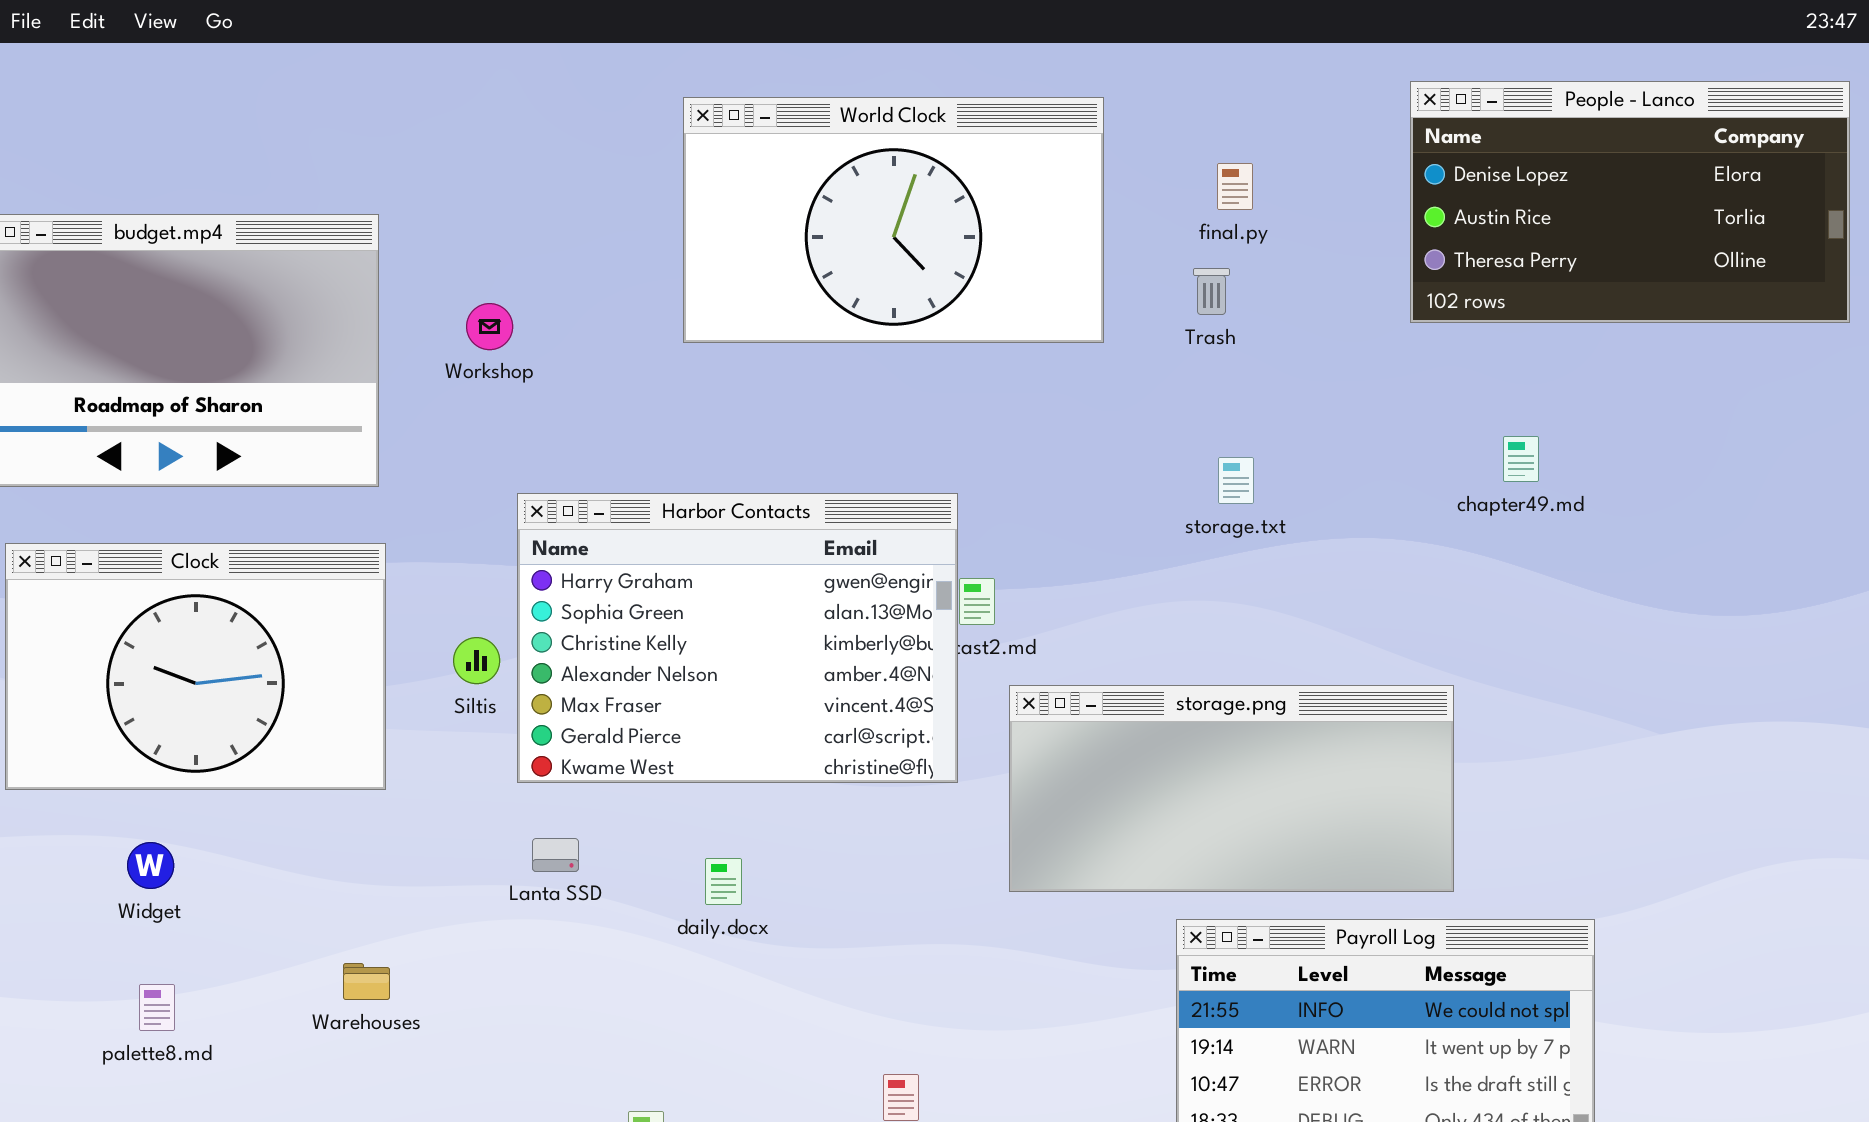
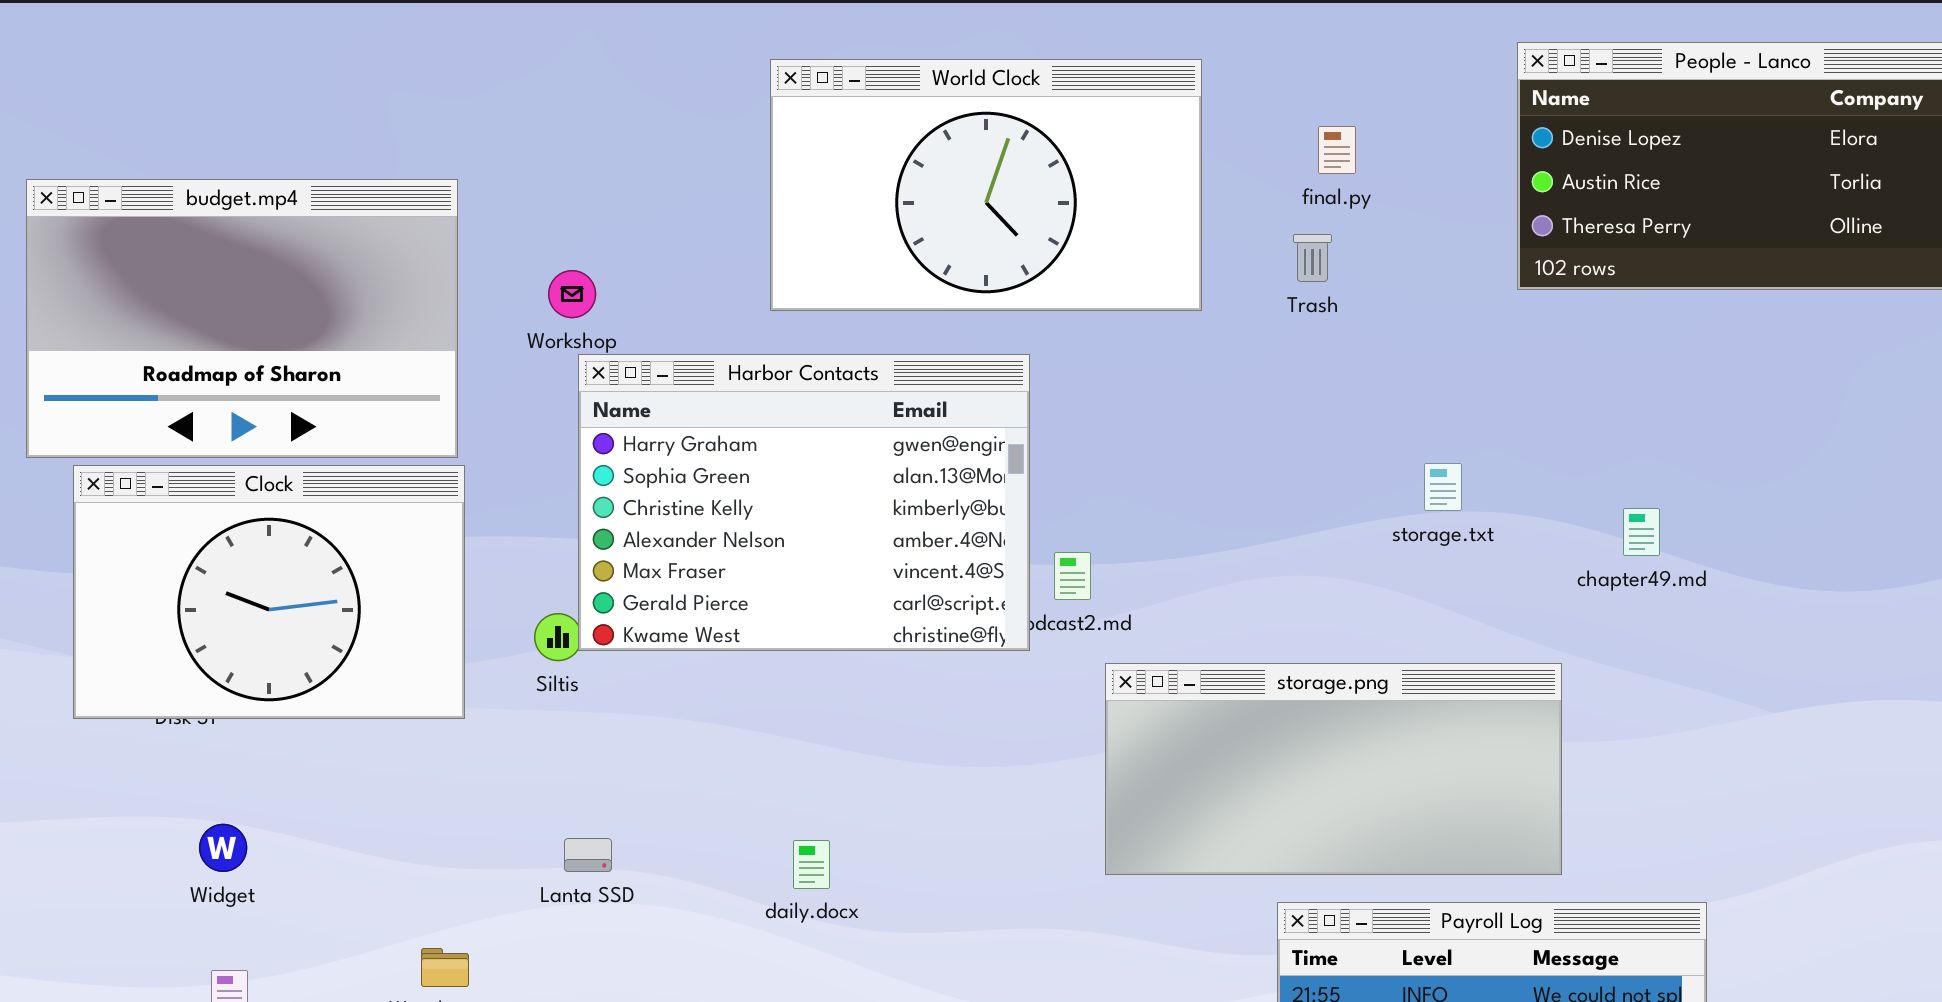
chapter49.md: [1503,436,1539,482] -> [1623,508,1660,556], moved
storage.txt: [1218,457,1254,504] -> [1424,463,1462,511], moved
Harbor Contacts: [517,493,958,783] -> [578,354,1030,651], moved
Clock: [5,543,386,790] -> [73,465,465,719], moved
Lanta SSD: [532,838,579,872] -> [564,838,612,872], moved

